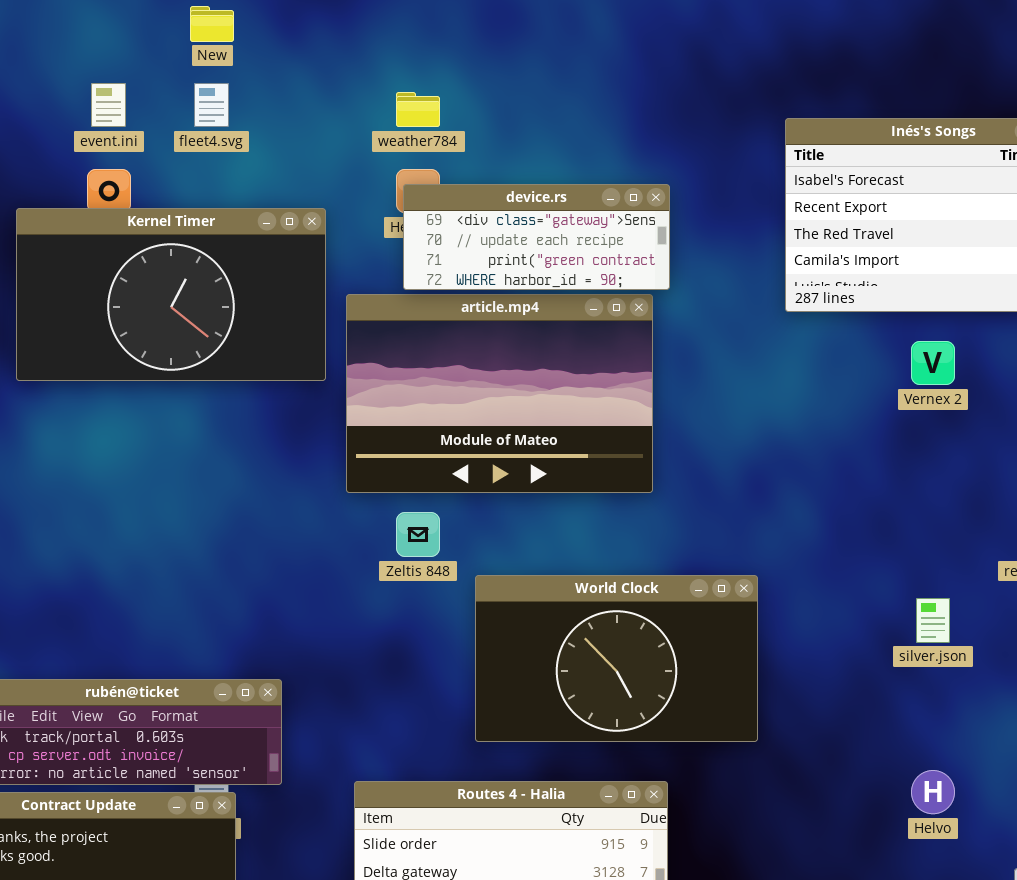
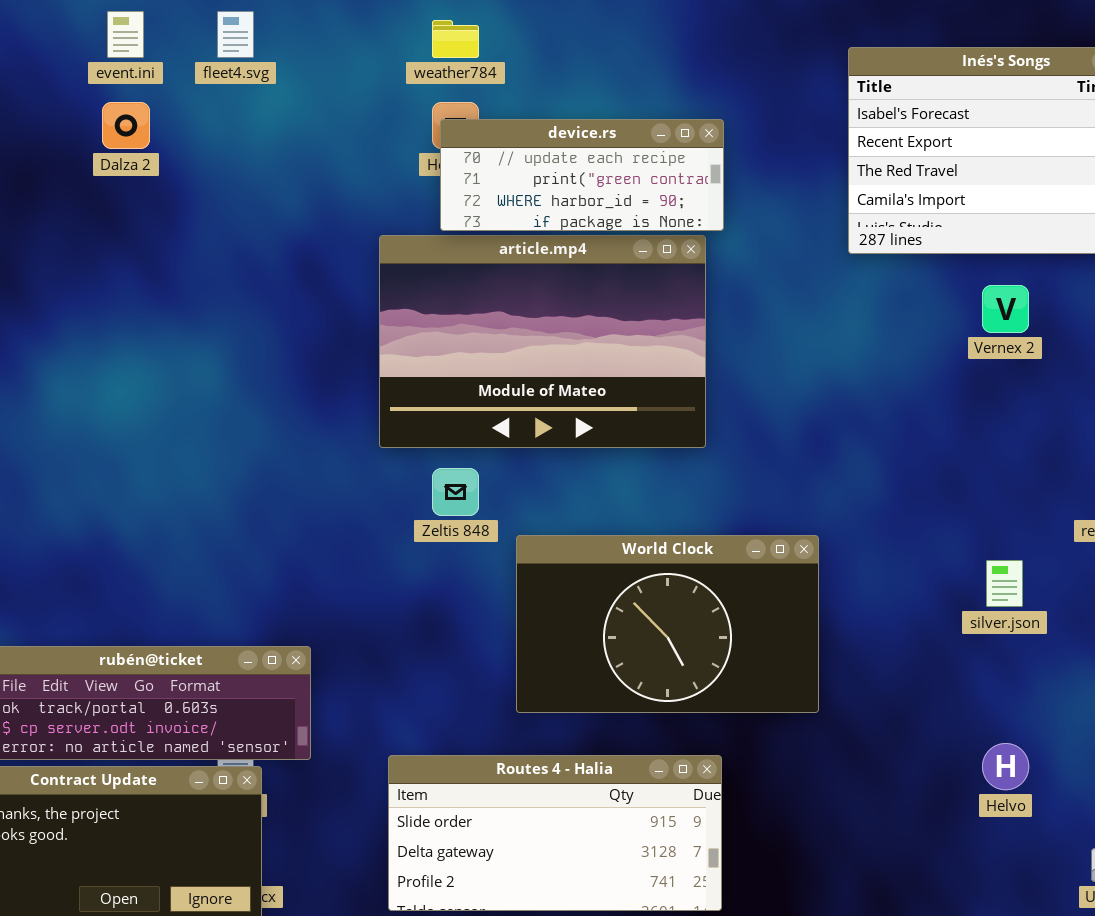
device.rs: [403,184,670,290] -> [440,119,724,231], scrolled down 1 row
Kernel Timer: [16,208,326,381] -> none, closed

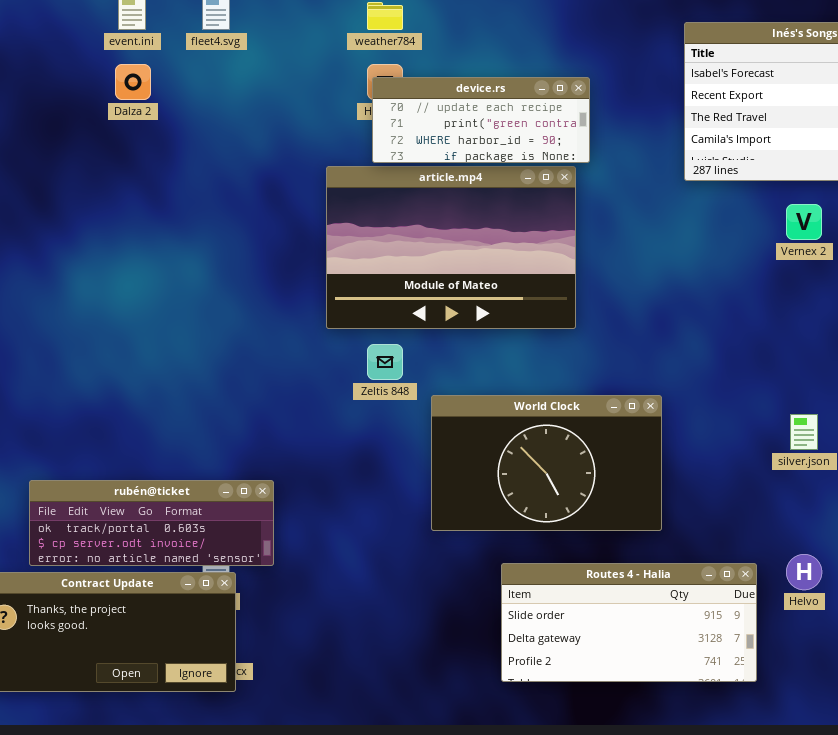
Routes 4 - Halia: [388,755,722,911] -> [501,563,757,682], moved

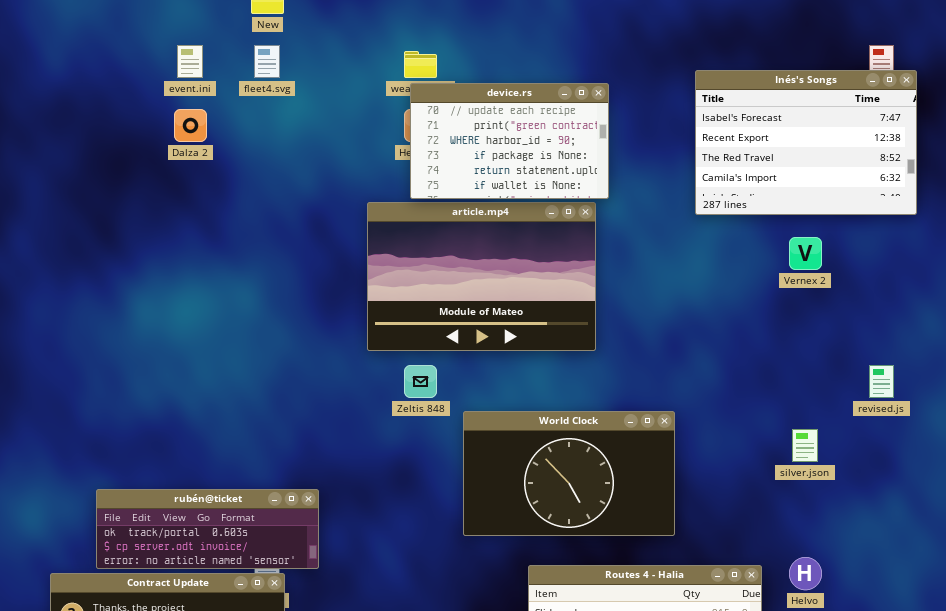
device.rs: [372,77,590,163] -> [410,83,609,199], resized

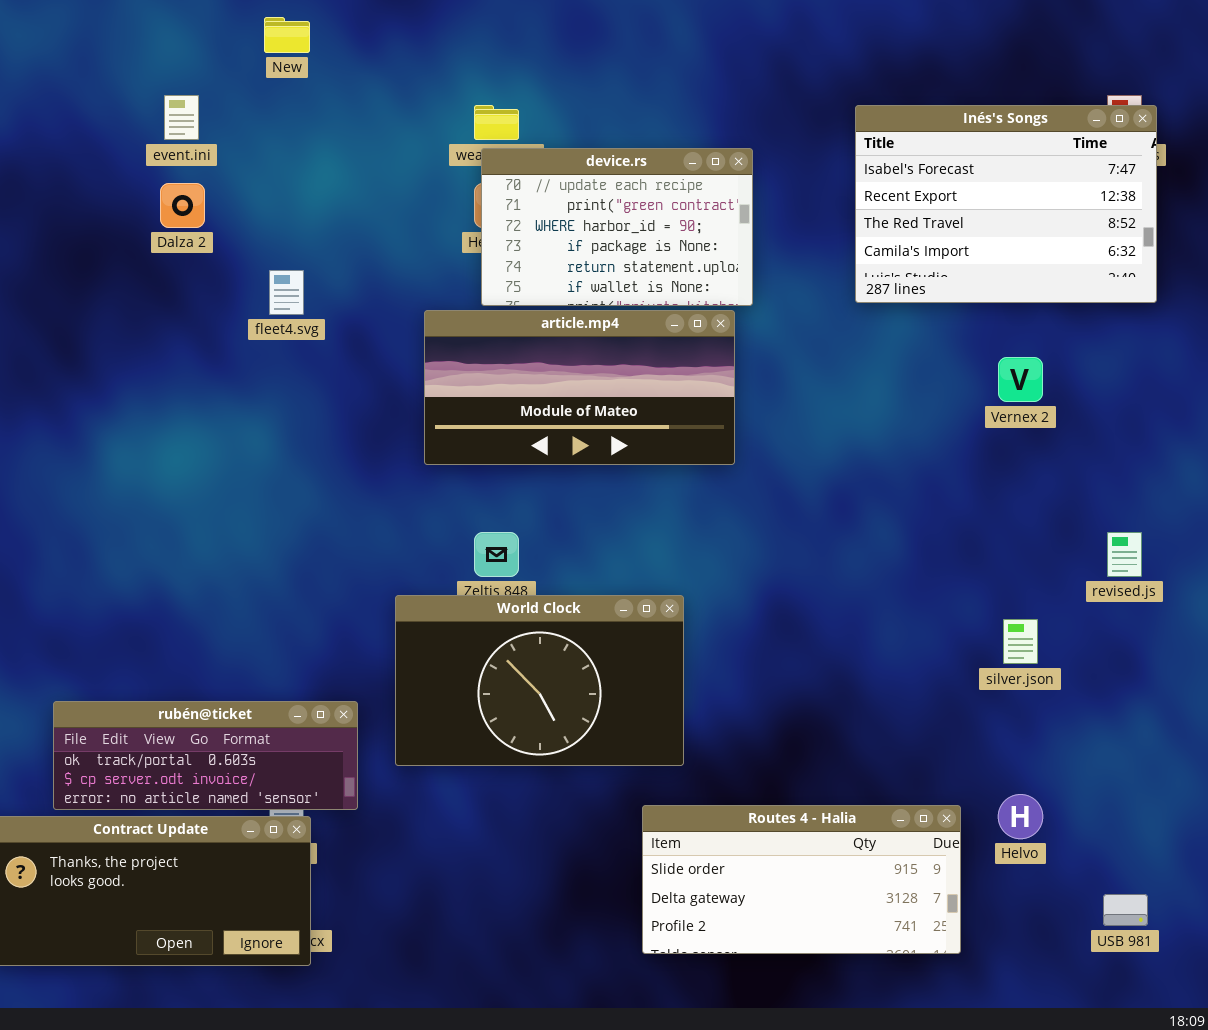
fleet4.svg: [254,45,280,78] -> [269,270,304,315], moved
Inés's Songs: [695,70,917,215] -> [855,105,1157,303], moved
article.mp4: [367,202,596,351] -> [424,310,735,465], resized
World Clock: [463,411,675,536] -> [395,595,684,766], moved

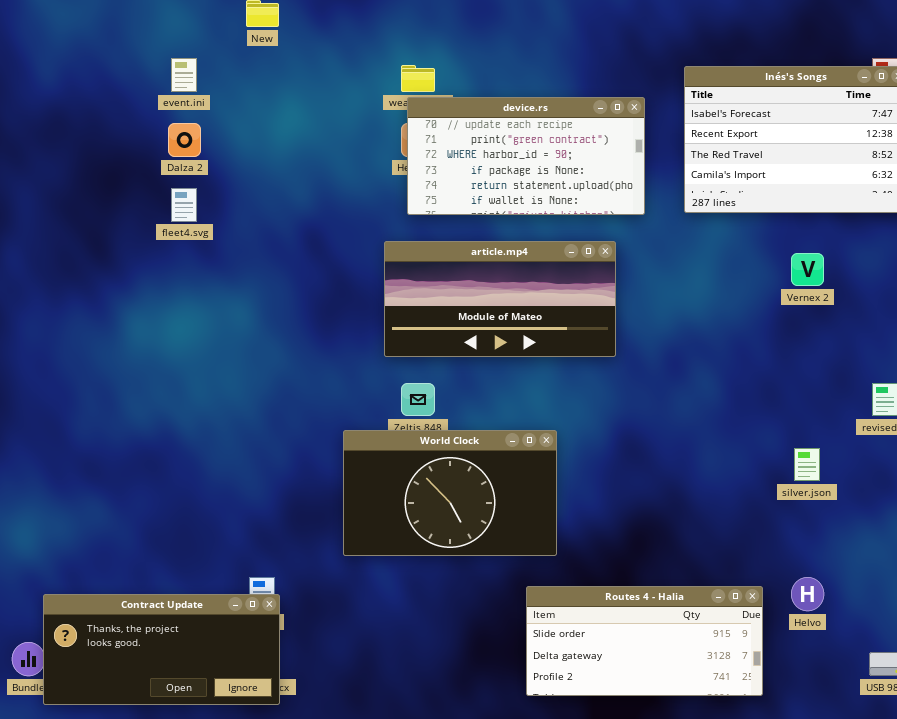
device.rs: [481,148,753,306] -> [407,97,645,215], resized
fleet4.svg: [269,270,304,315] -> [171,188,197,222], moved
article.mp4: [424,310,735,465] -> [384,241,616,357], moved
rubén@ticket: [53,701,358,810] -> none, closed

